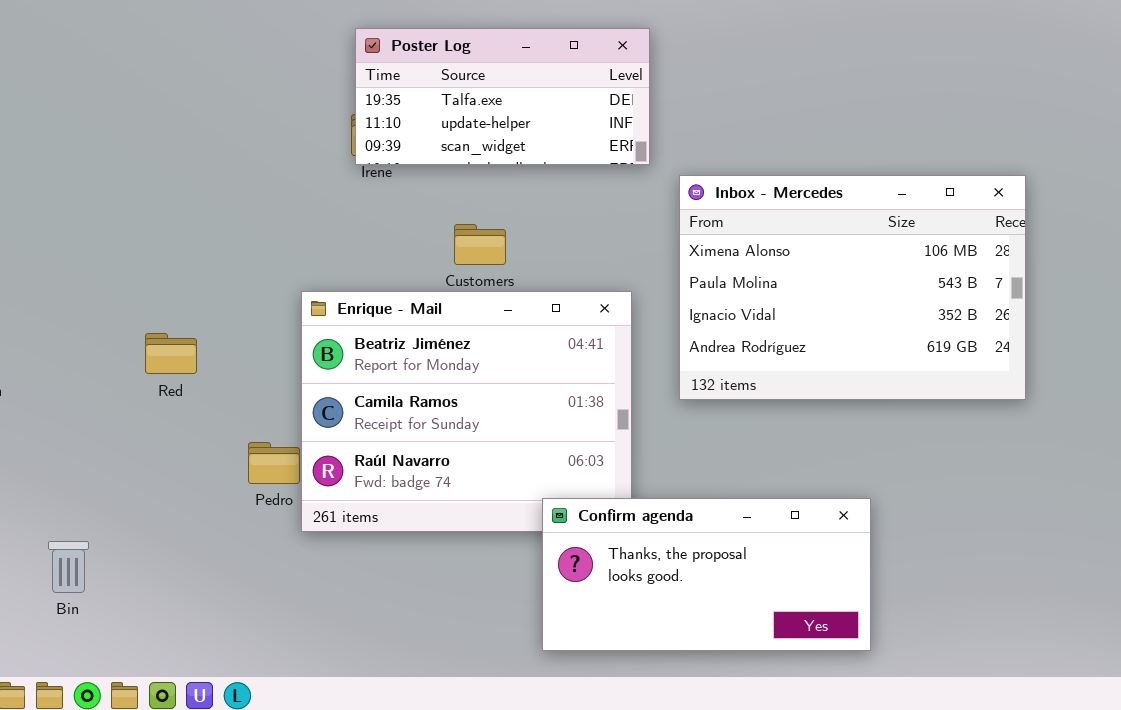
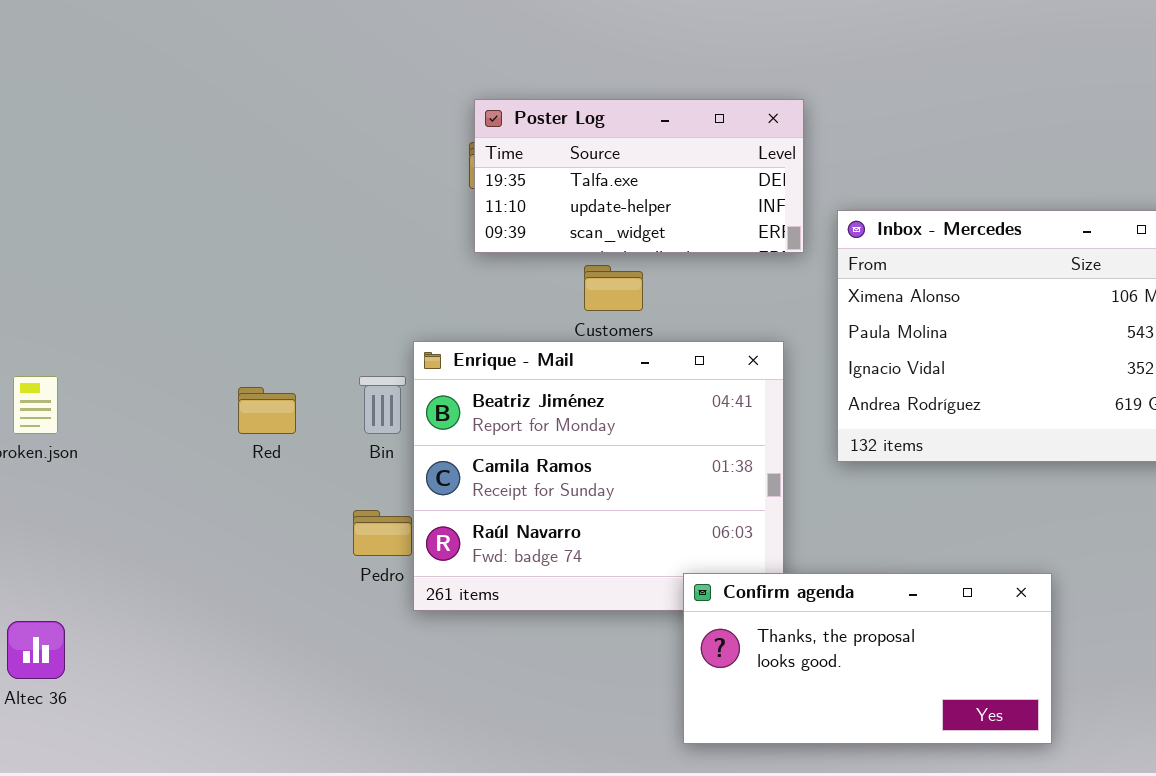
Poster Log: [355,28,650,165] -> [474,99,804,253], moved
Bin: [48,541,89,593] -> [359,376,406,434], moved

